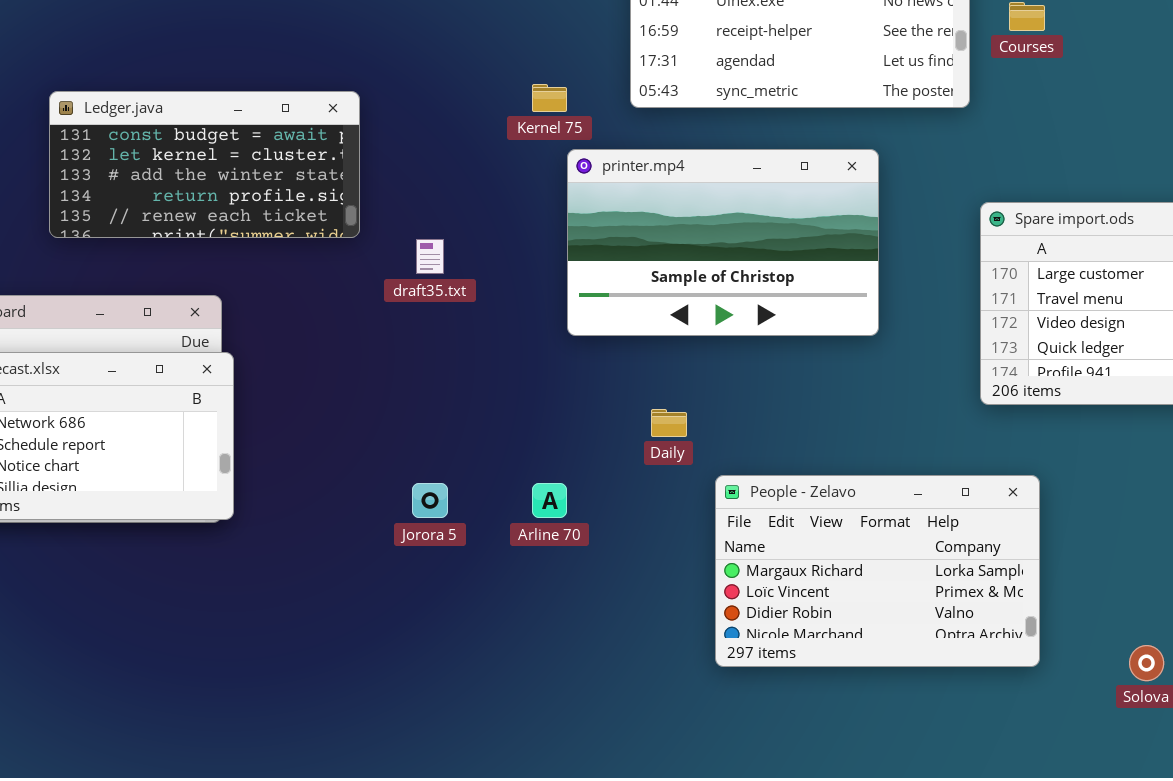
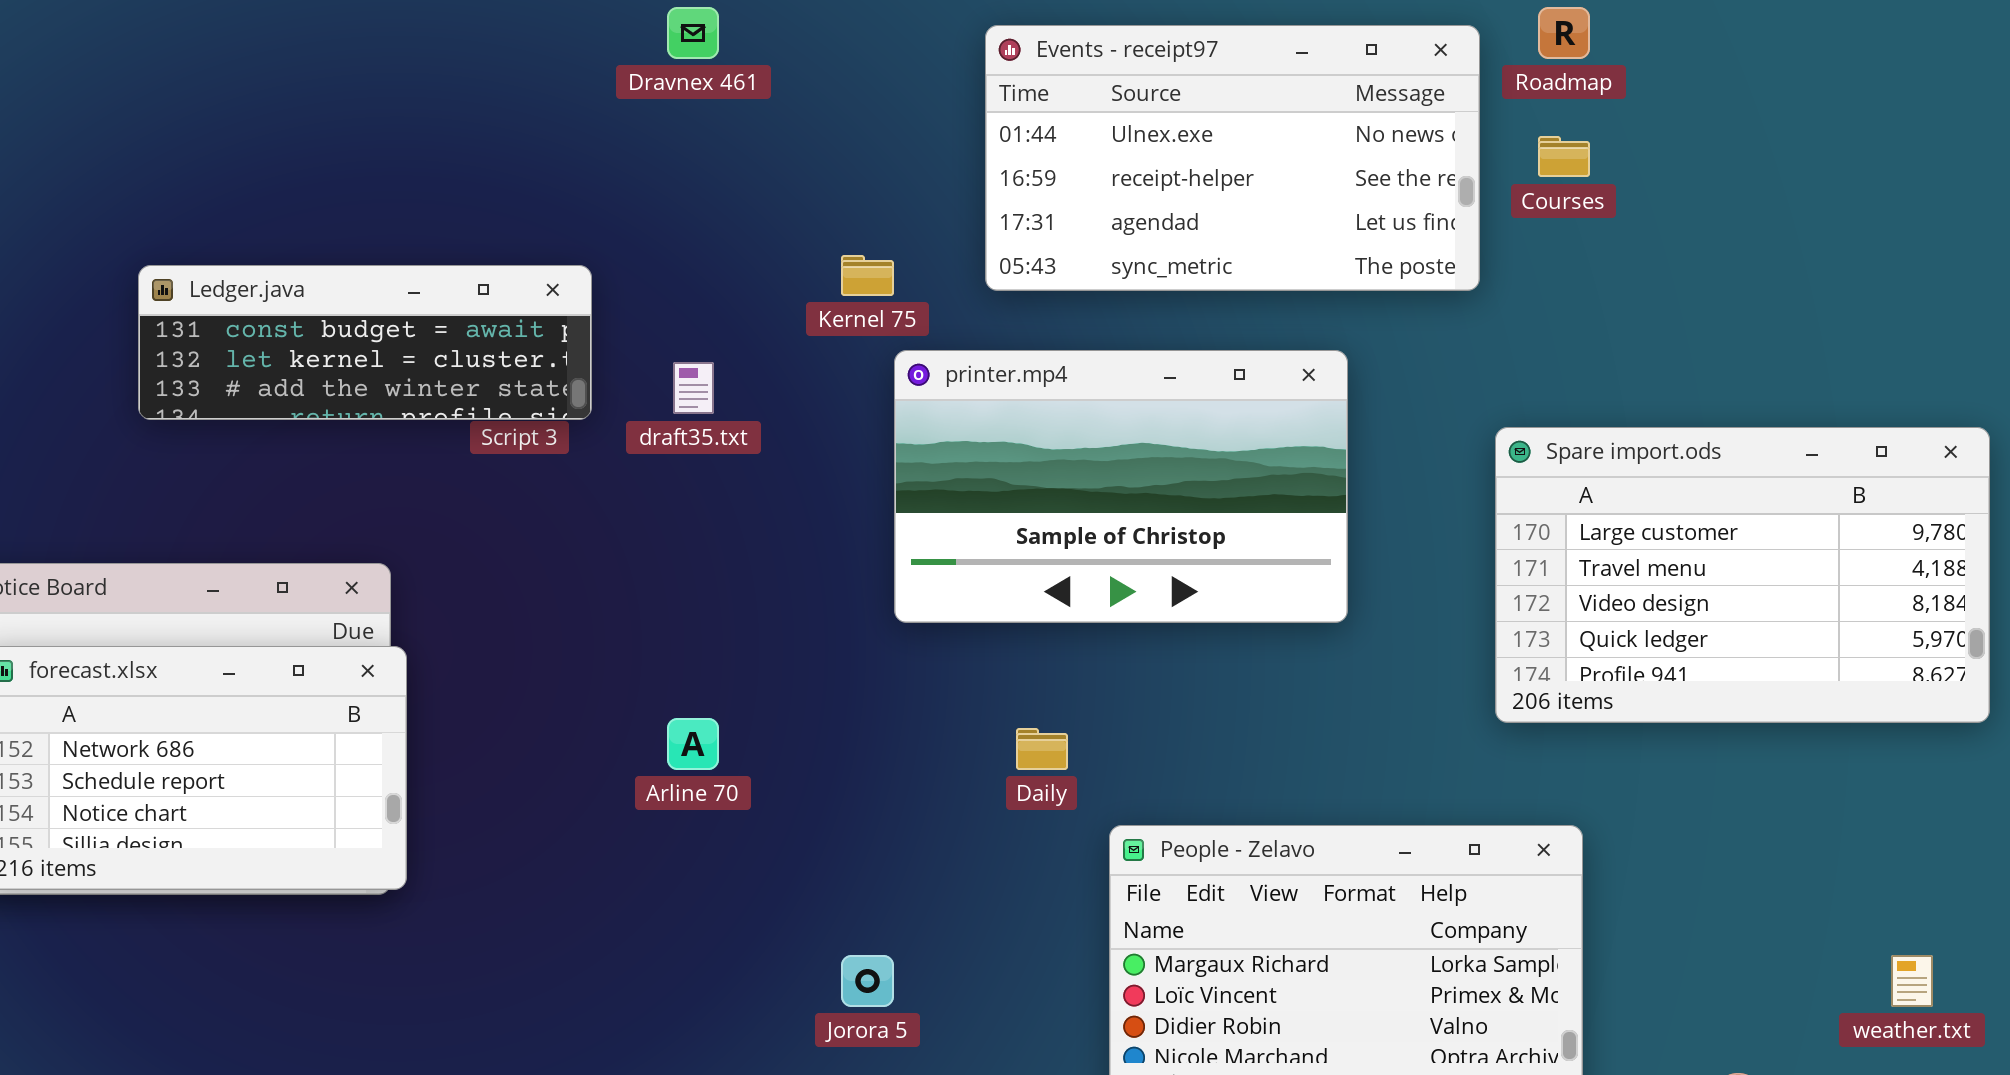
Ledger.java: [49,91,360,238] -> [138,265,592,420], resized
draft35.txt: [416,239,444,274] -> [673,362,714,414], moved
Jorora 5: [412,483,448,518] -> [841,955,894,1007], moved
Arline 70: [532,483,567,518] -> [667,718,719,770], moved

